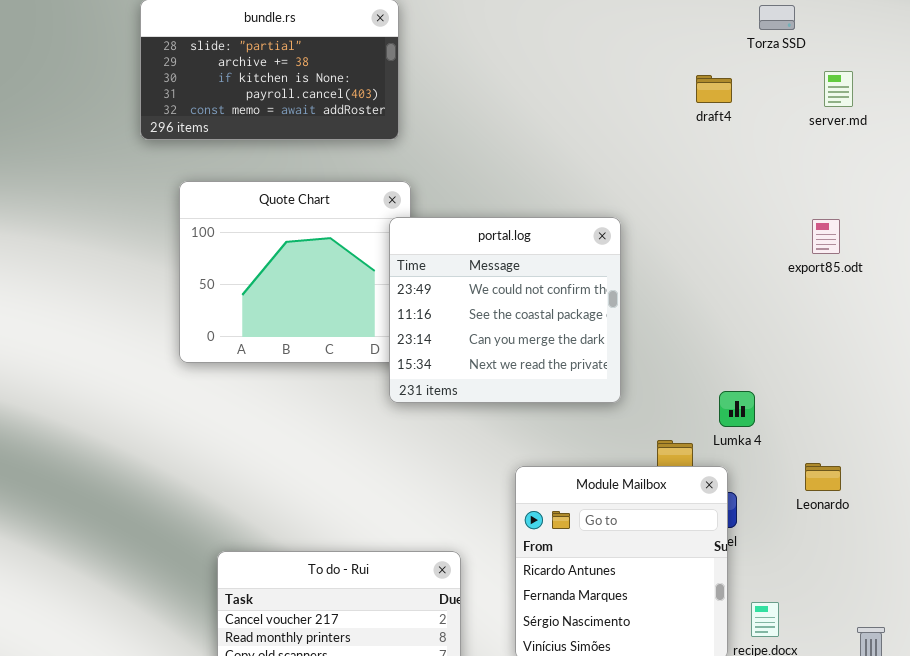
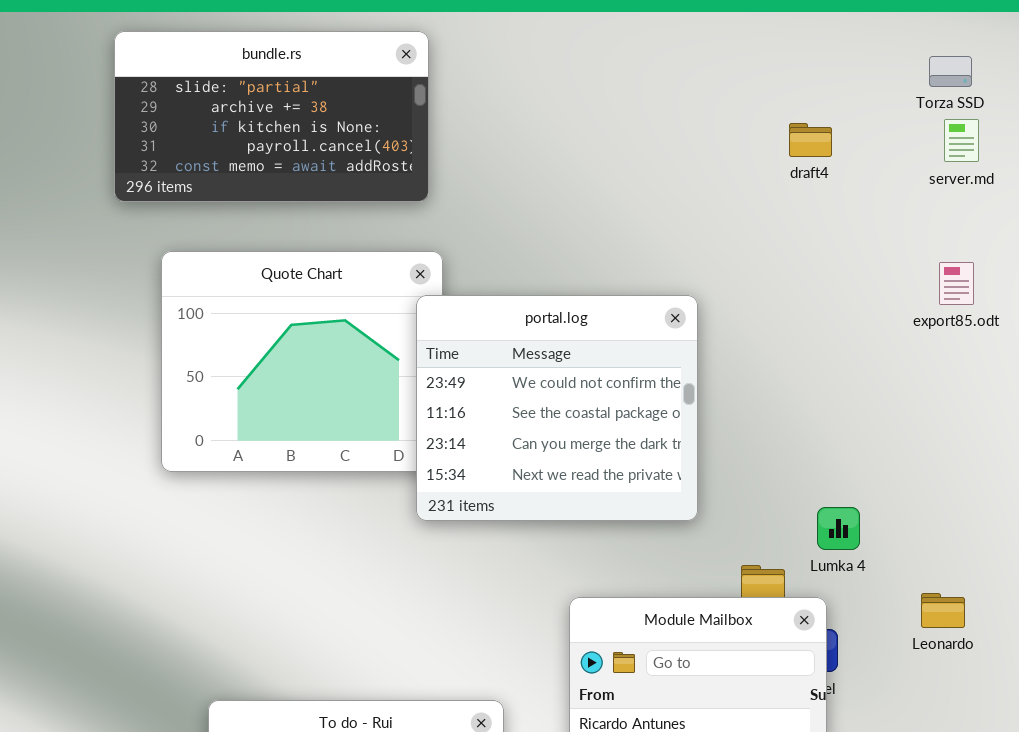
Torza SSD: [759,5,795,30] -> [929,56,972,87], moved
export85.odt: [812,219,840,254] -> [939,262,974,305], moved

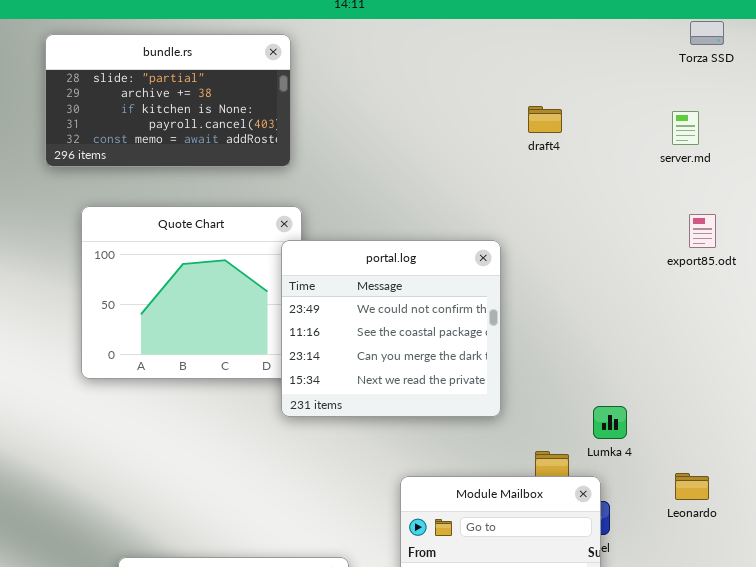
Torza SSD: [929,56,972,87] -> [690,21,724,45], moved
server.md: [944,119,979,162] -> [672,111,699,145], moved
draft4: [789,123,832,157] -> [528,106,562,133], moved

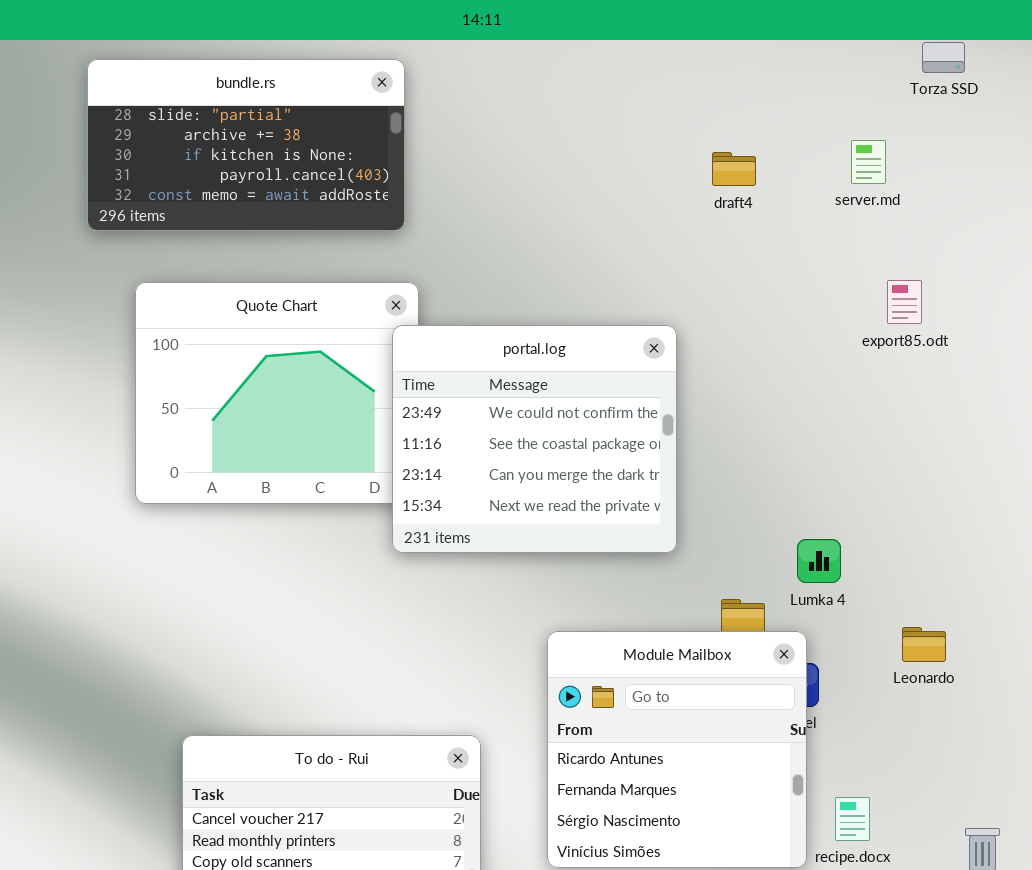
server.md: [672,111,699,145] -> [851,140,886,184], moved
export85.odt: [689,214,716,248] -> [887,280,922,324], moved

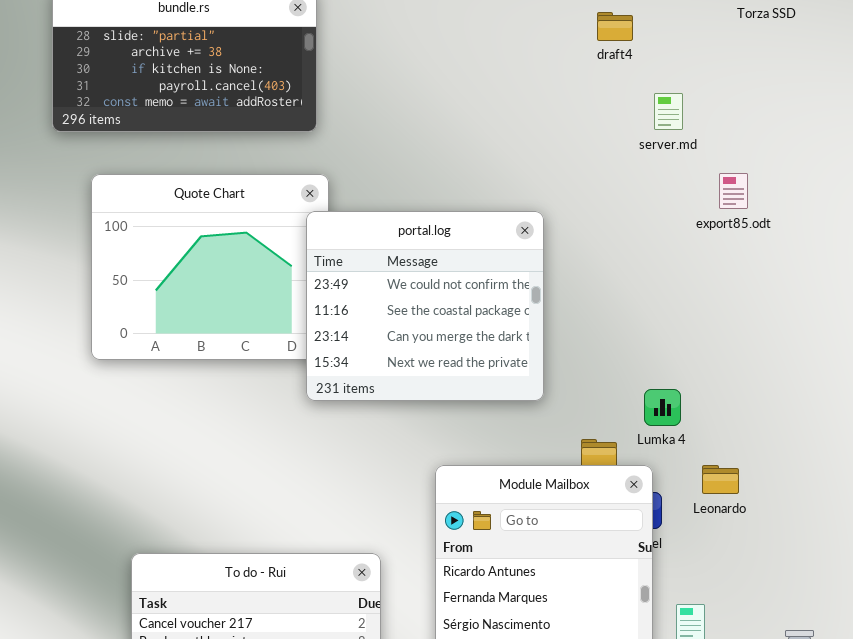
server.md: [851,140,886,184] -> [654,93,683,130], moved
draft4: [712,152,756,186] -> [597,12,633,41], moved
Leonardo: [902,627,946,662] -> [702,465,739,494], moved

